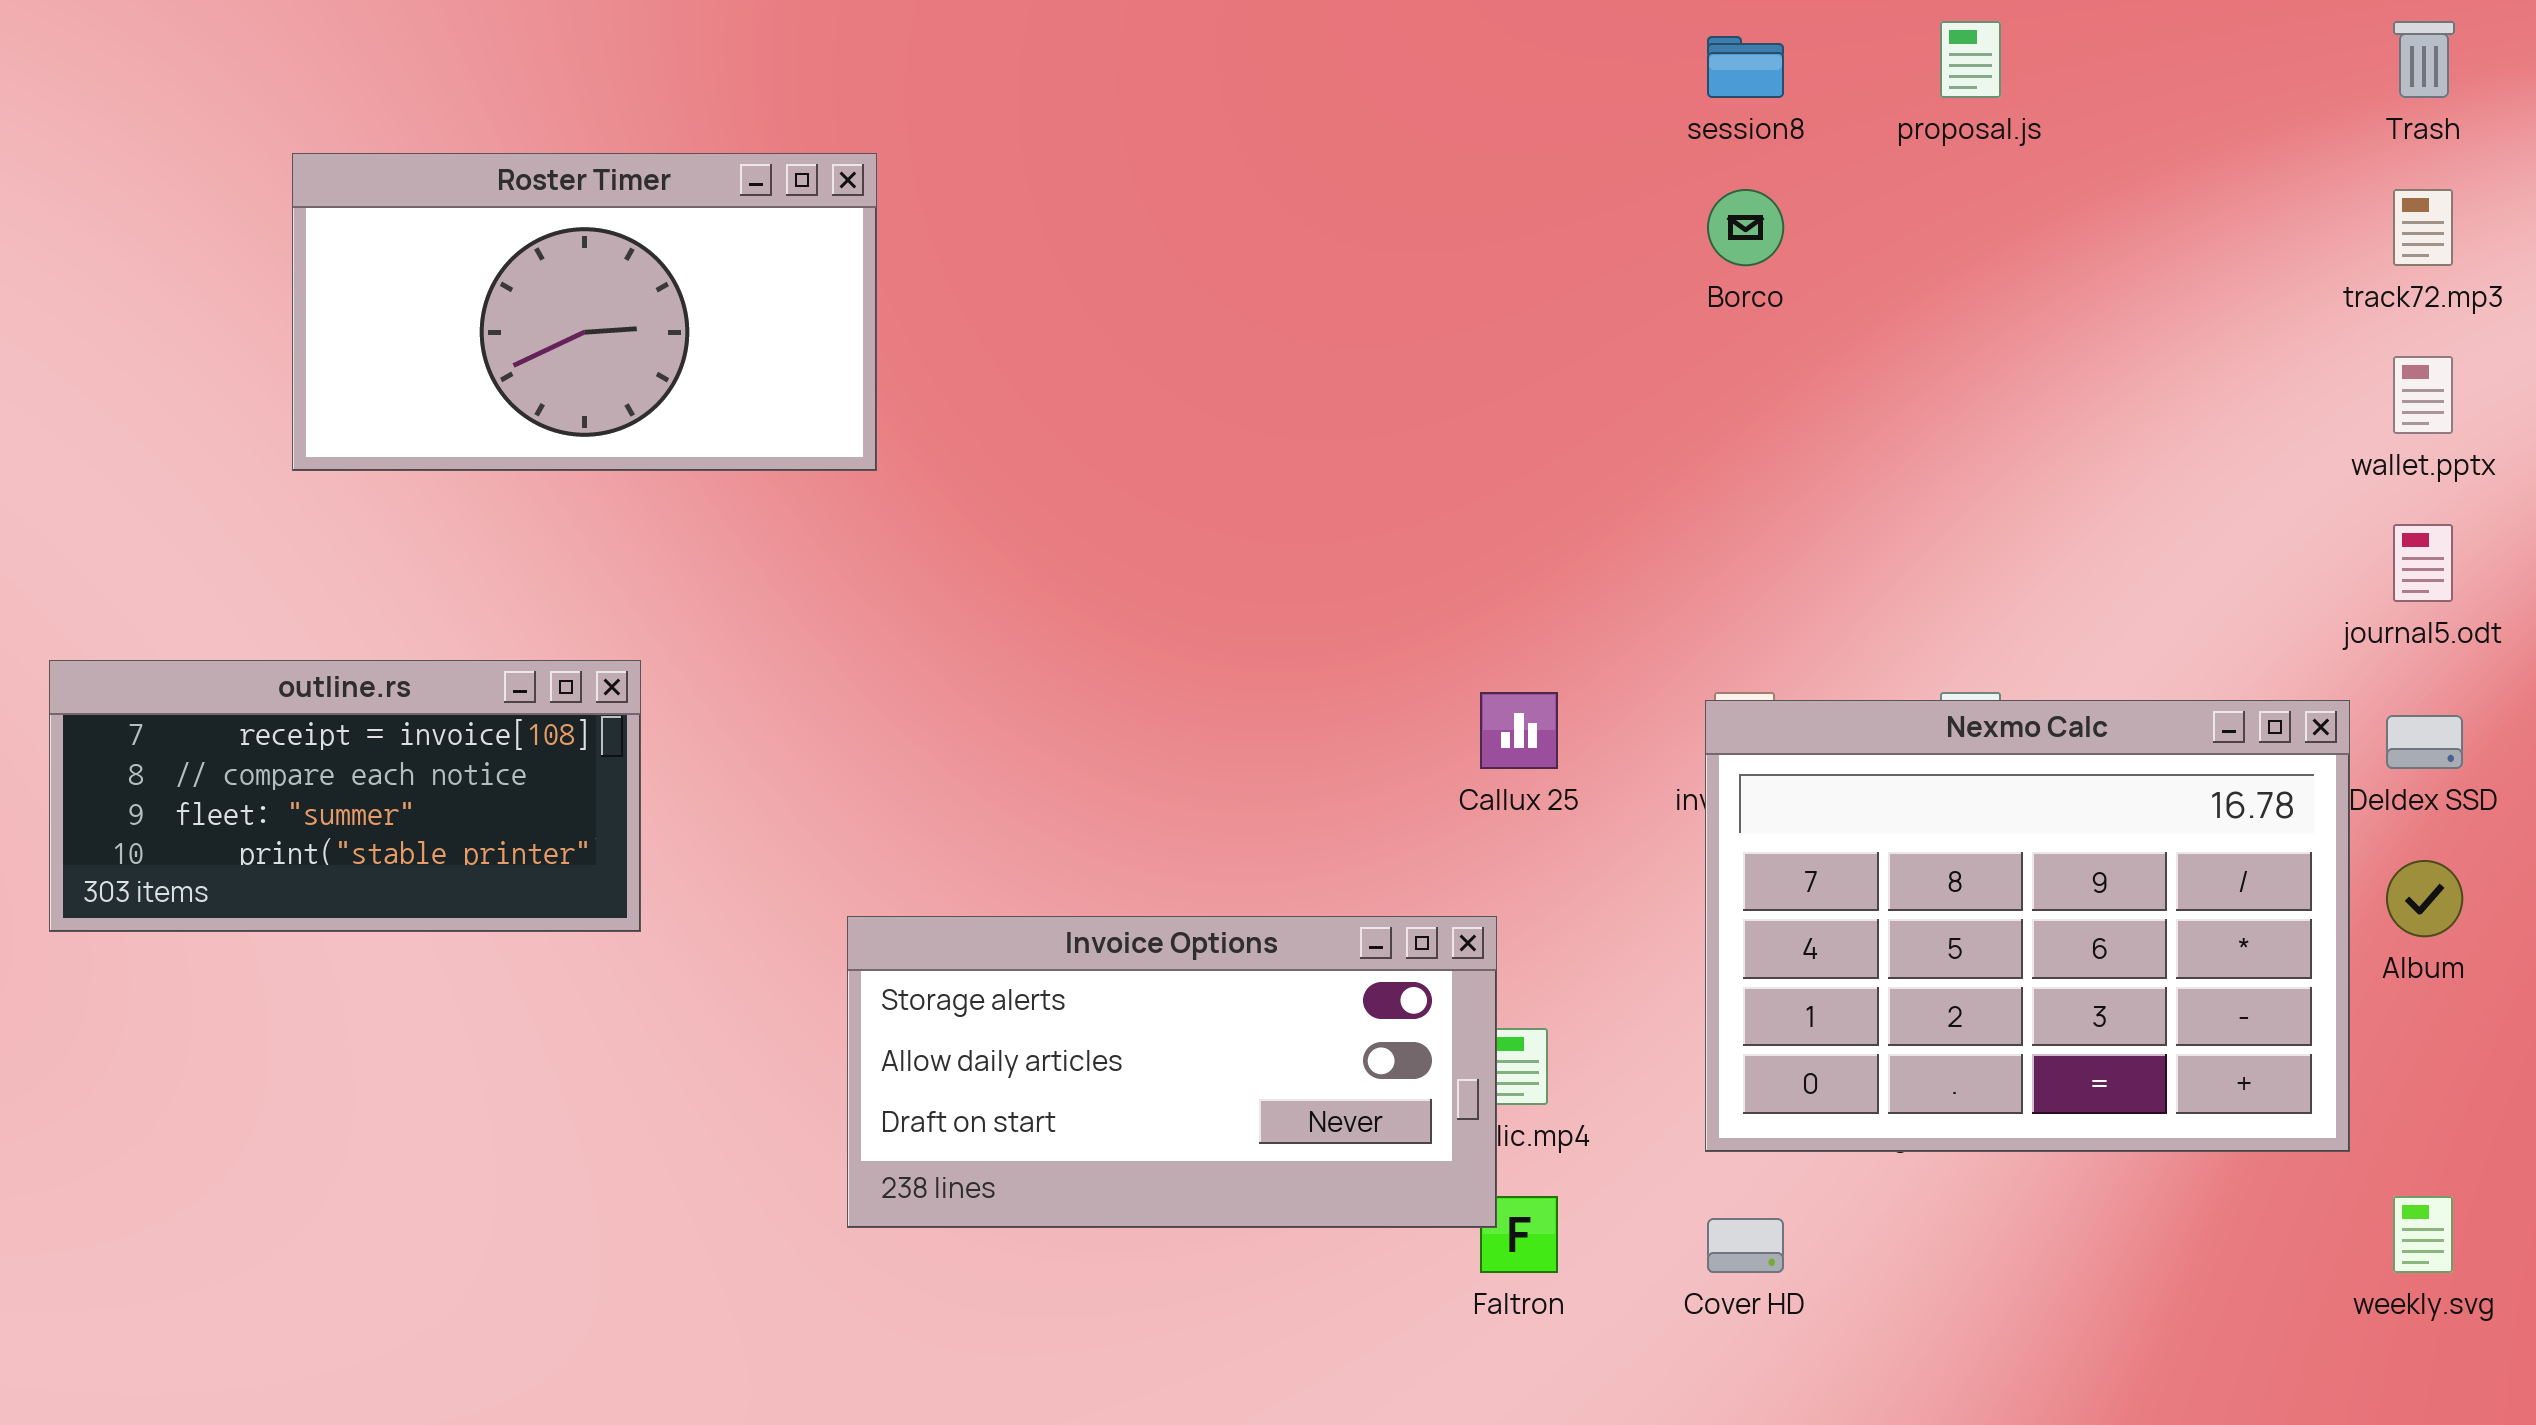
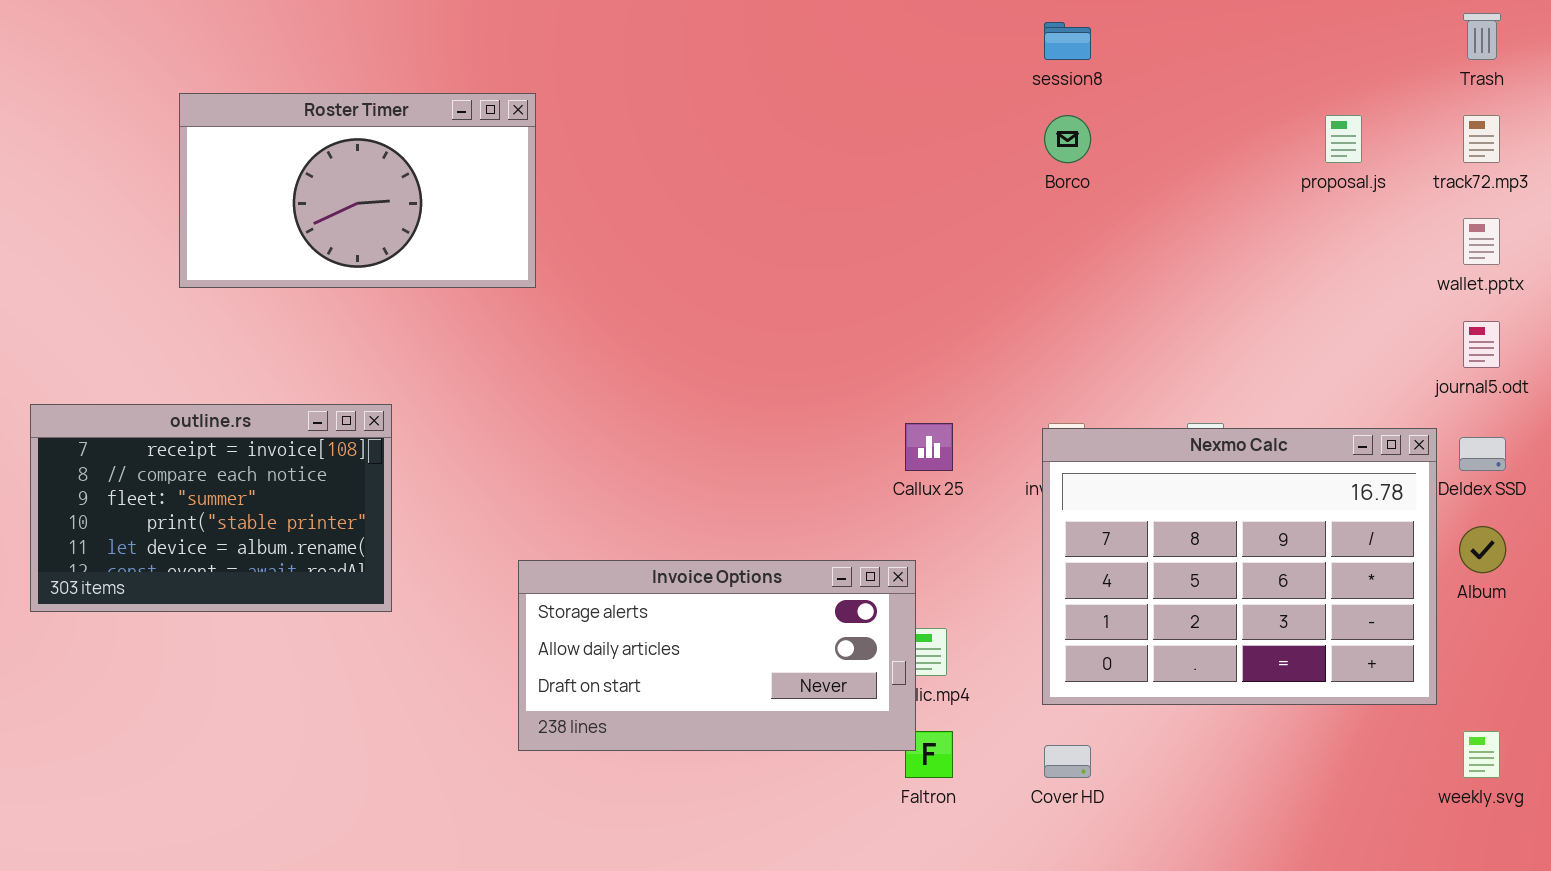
proposal.js: [1940,21,2001,98] -> [1325,115,1362,163], moved
outline.rs: [49,660,641,932] -> [30,404,392,612], resized

